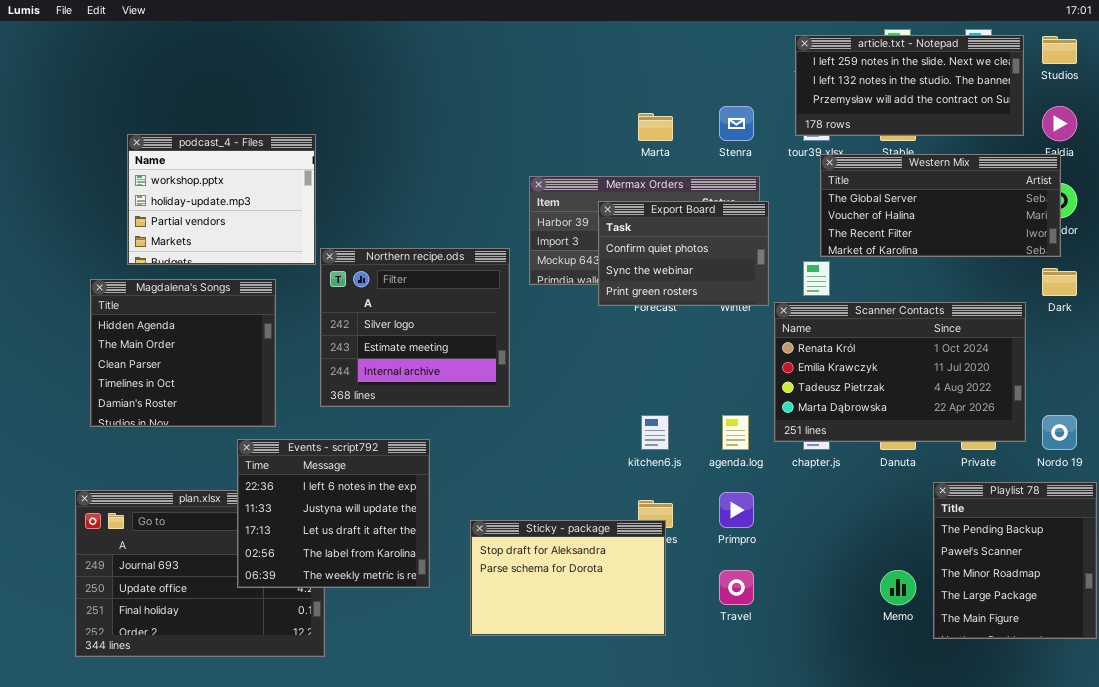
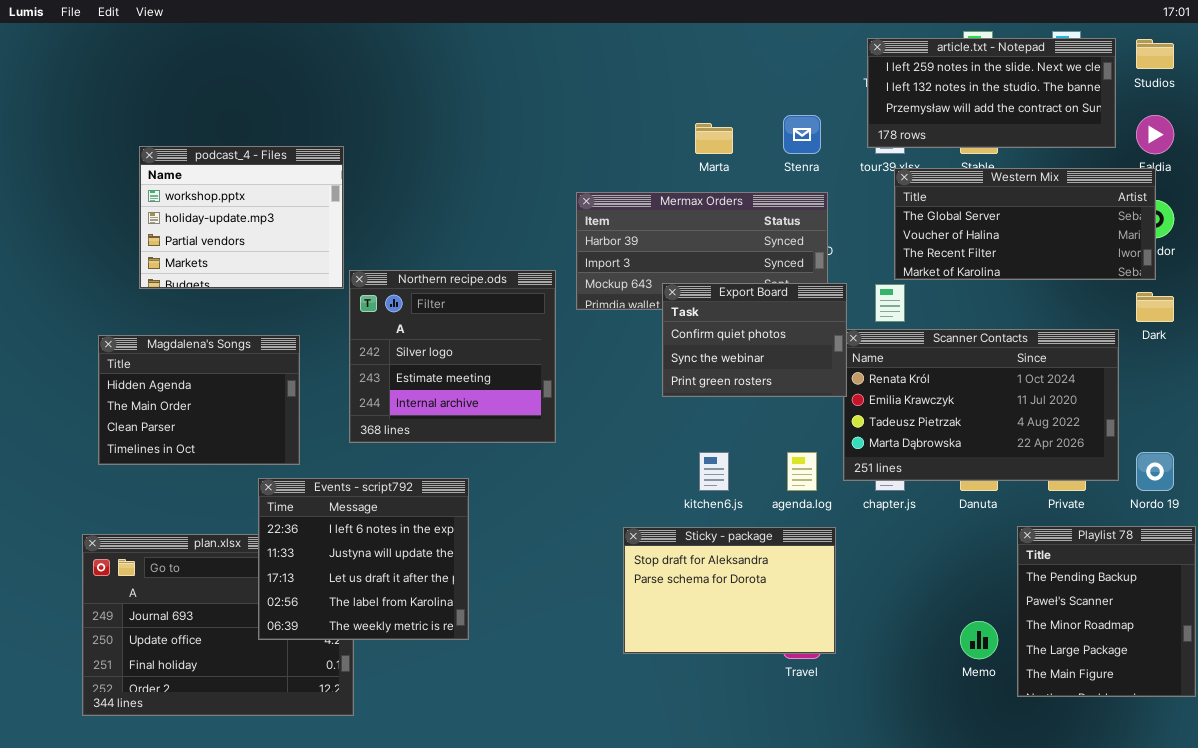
Export Board: [598,201,769,306] -> [662,283,847,397], moved
Magdalena's Songs: [90,279,276,427] -> [98,335,300,465], resized
Sticky - package: [470,520,666,636] -> [623,527,836,654], moved

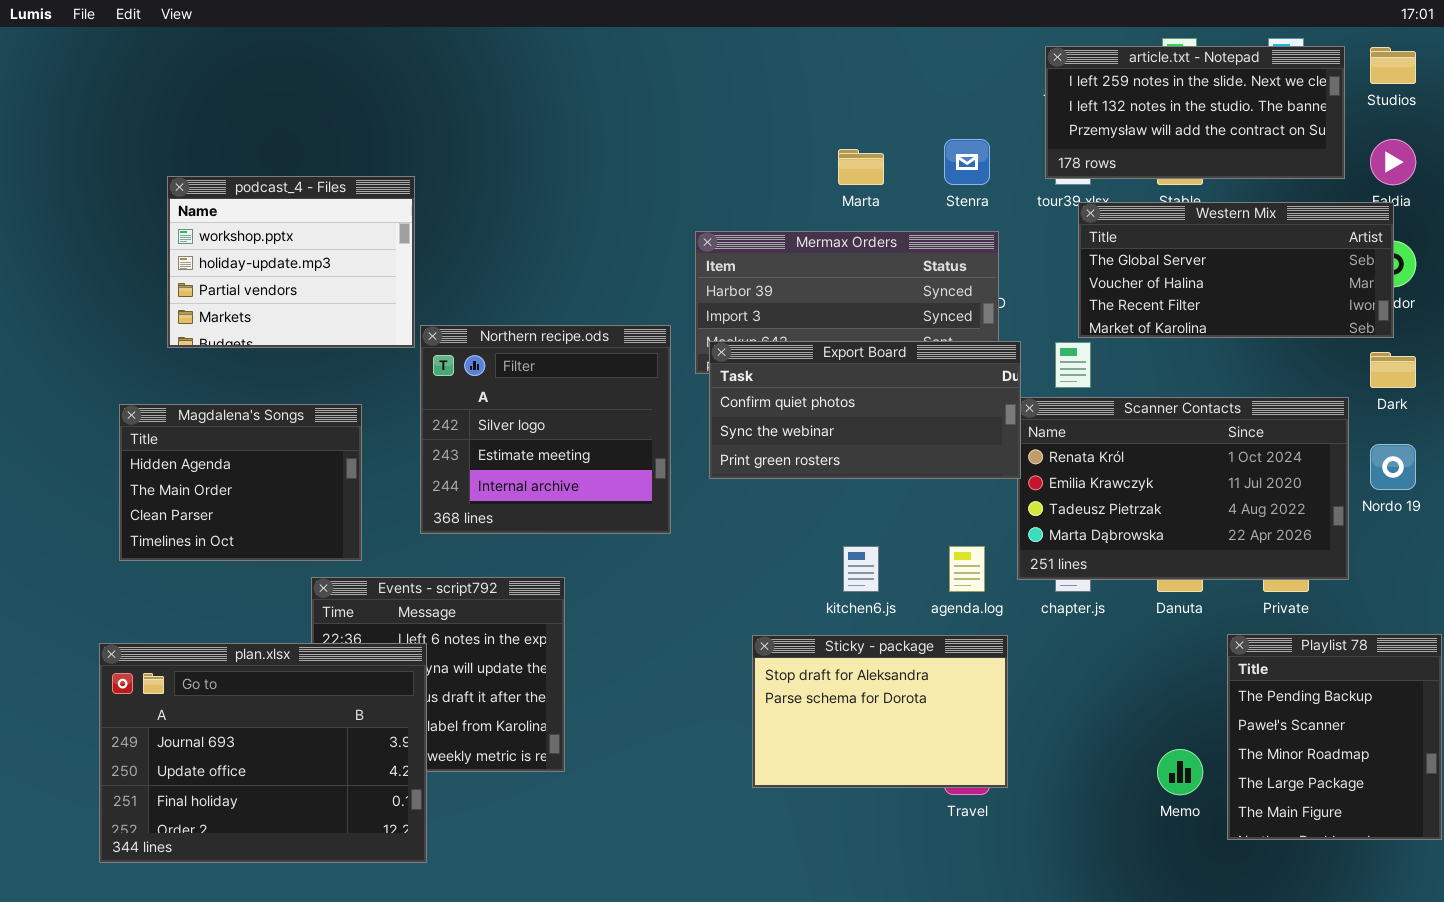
Export Board: [662,283,847,397] -> [709,341,1021,479], resized
Nordo 19: [1136,452,1174,491] -> [1370,444,1416,490], moved
plan.xlsx: [82,534,354,716] -> [99,643,427,863], raised

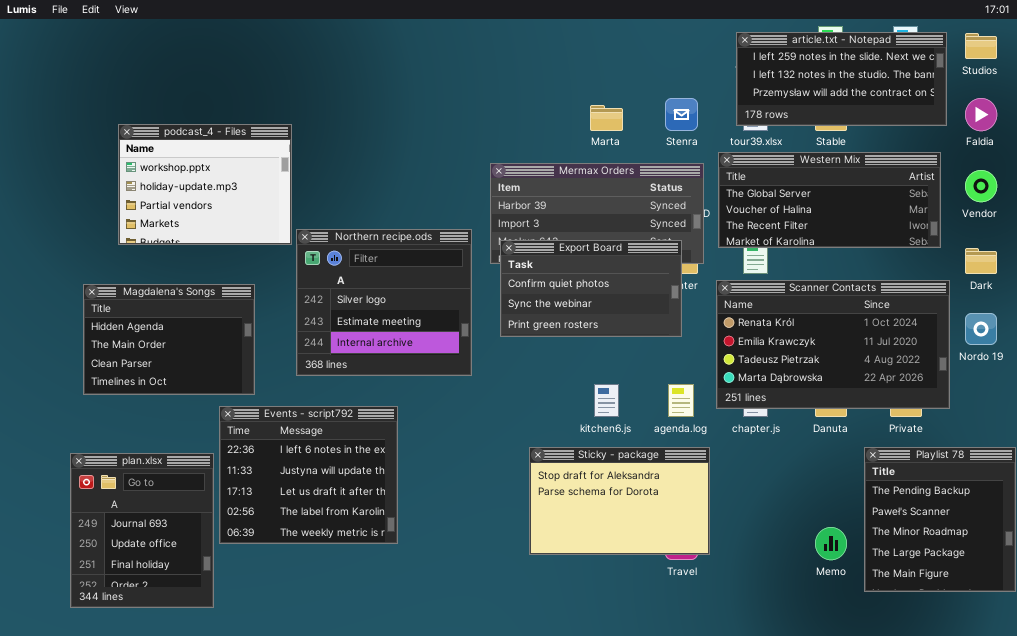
Western Mix: [1078,202,1394,338] -> [718,152,941,248], moved
Export Board: [709,341,1021,479] -> [500,240,682,337], resized
plan.xlsx: [99,643,427,863] -> [70,453,214,608], resized

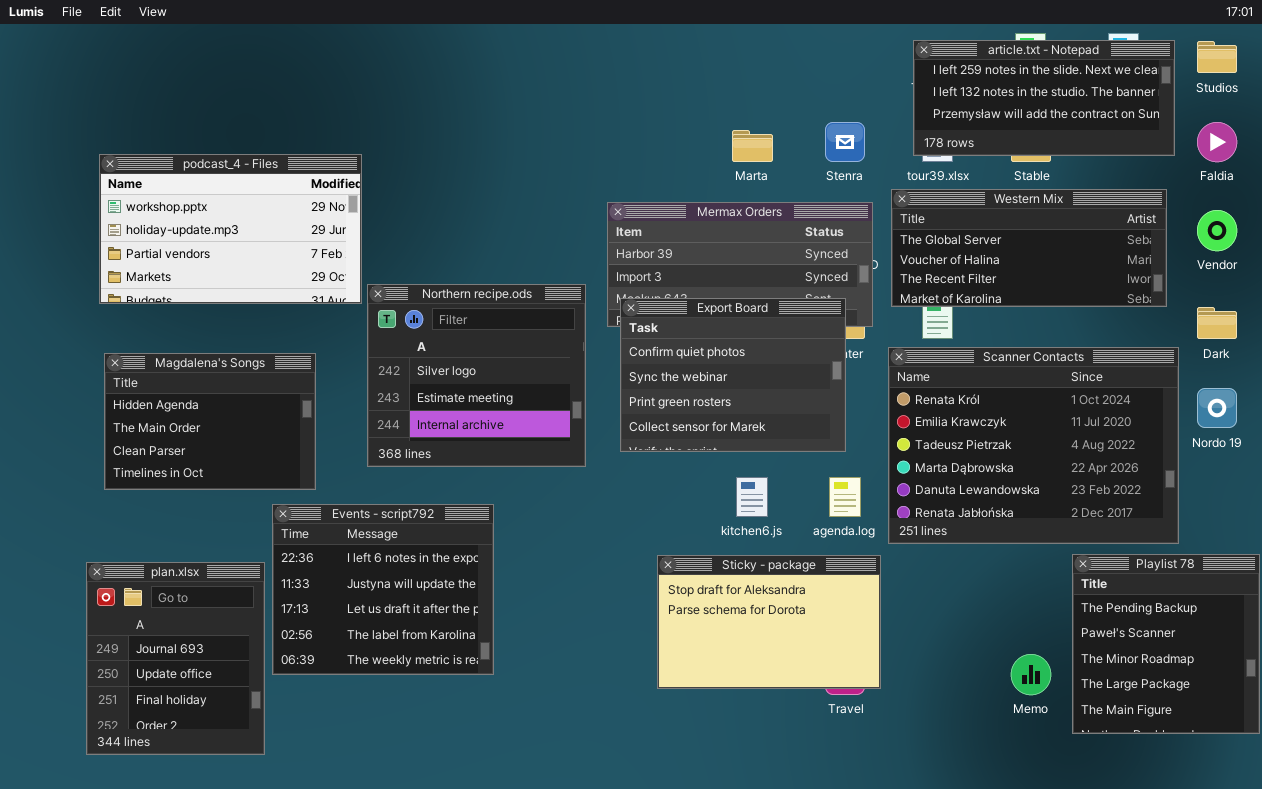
podcast_4 - Files: [118,124,292,245] -> [99,154,362,304], resized
Export Board: [500,240,682,337] -> [620,298,846,452], resized
Scanner Contacts: [716,280,950,409] -> [888,347,1179,544], resized

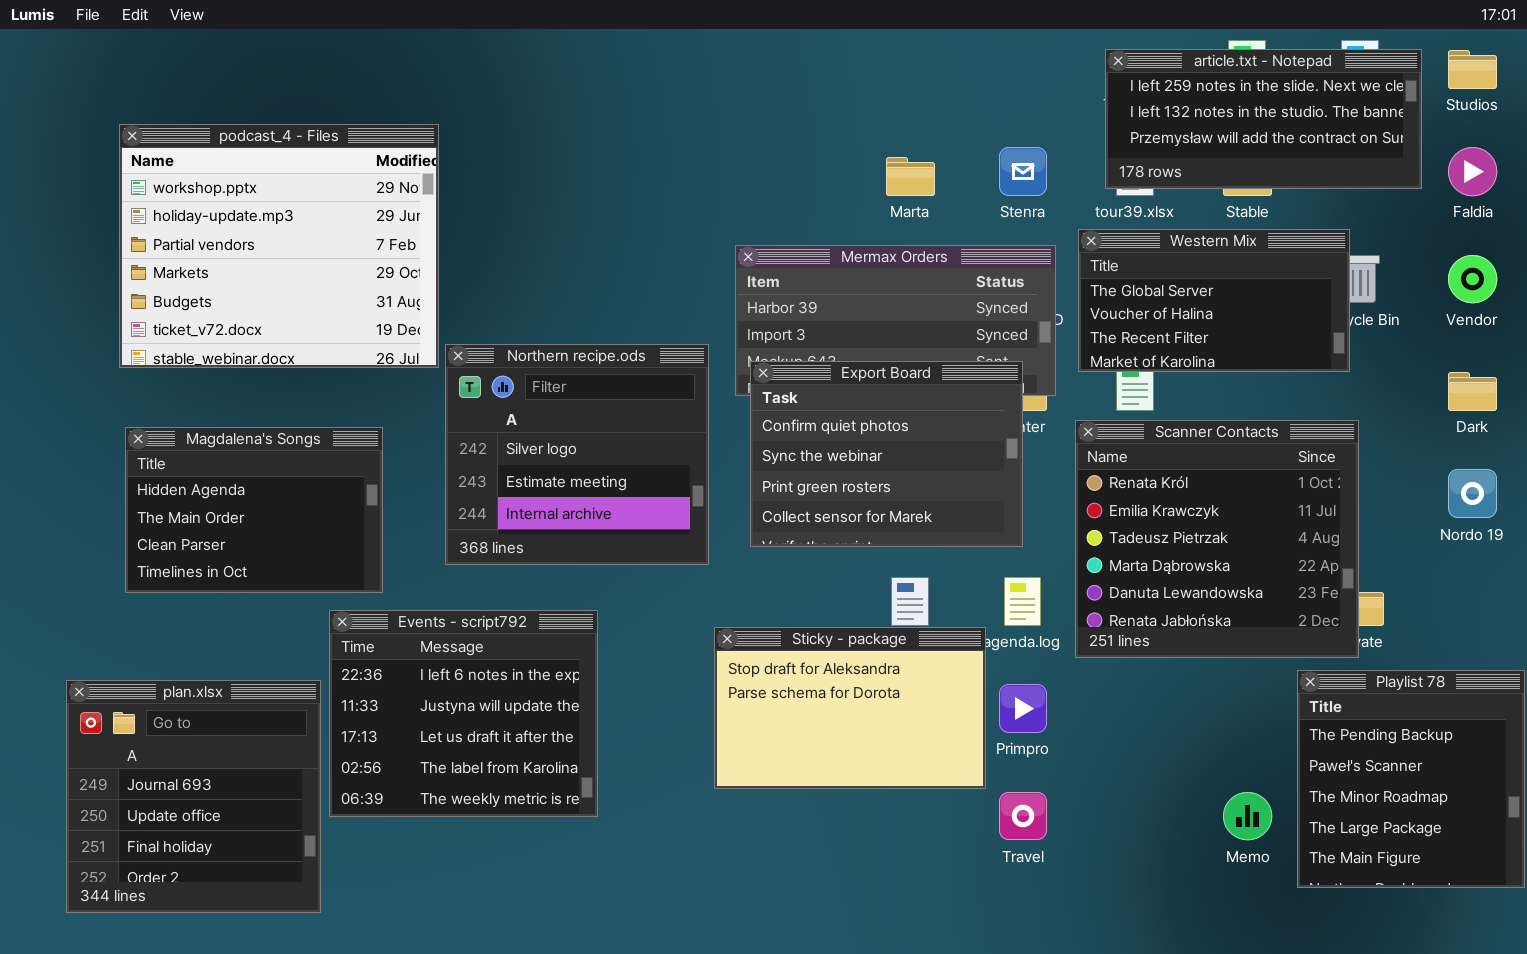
podcast_4 - Files: [99,154,362,304] -> [119,124,439,368], resized
Western Mix: [891,189,1167,307] -> [1078,229,1350,372], resized
Scanner Contacts: [888,347,1179,544] -> [1075,420,1359,658], resized
Sticky - package: [657,555,881,689] -> [714,627,986,789], moved
plan.xlsx: [86,562,265,755] -> [66,680,321,913], resized

